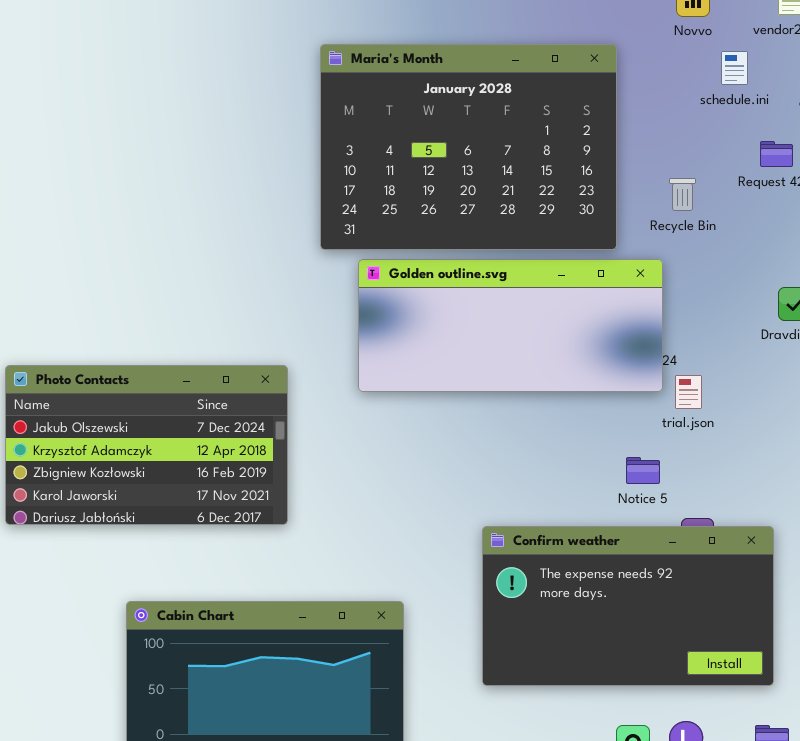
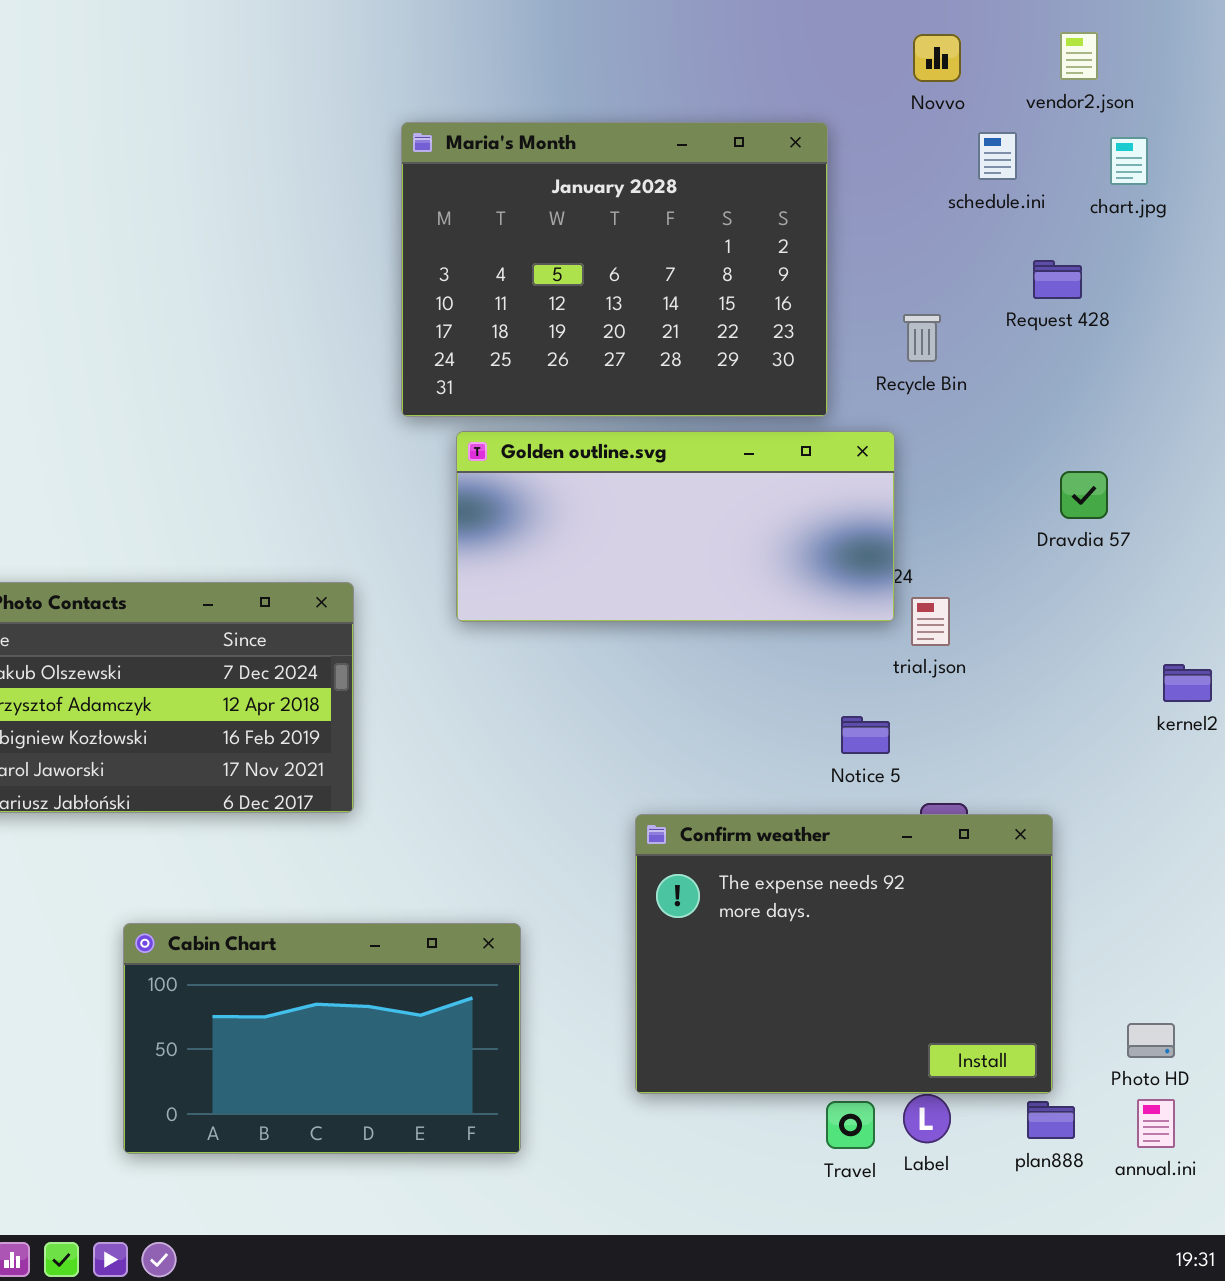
Confirm weather: [482,526,774,686] -> [635,814,1053,1094], resized

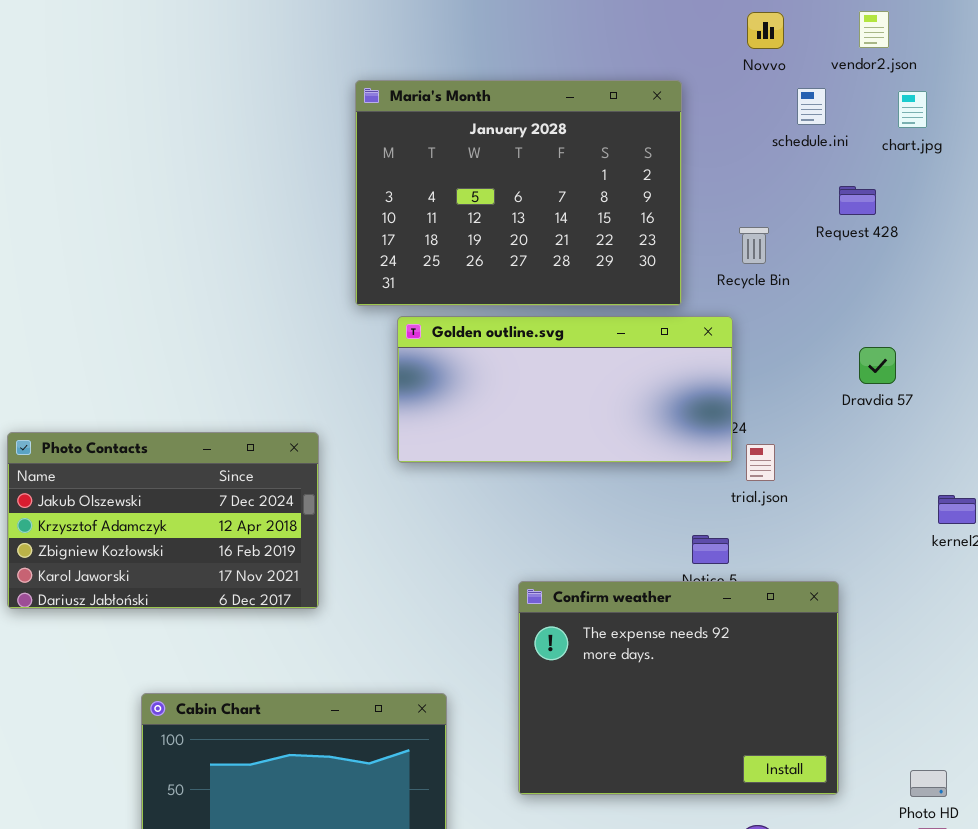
Confirm weather: [635,814,1053,1094] -> [518,581,839,795], moved

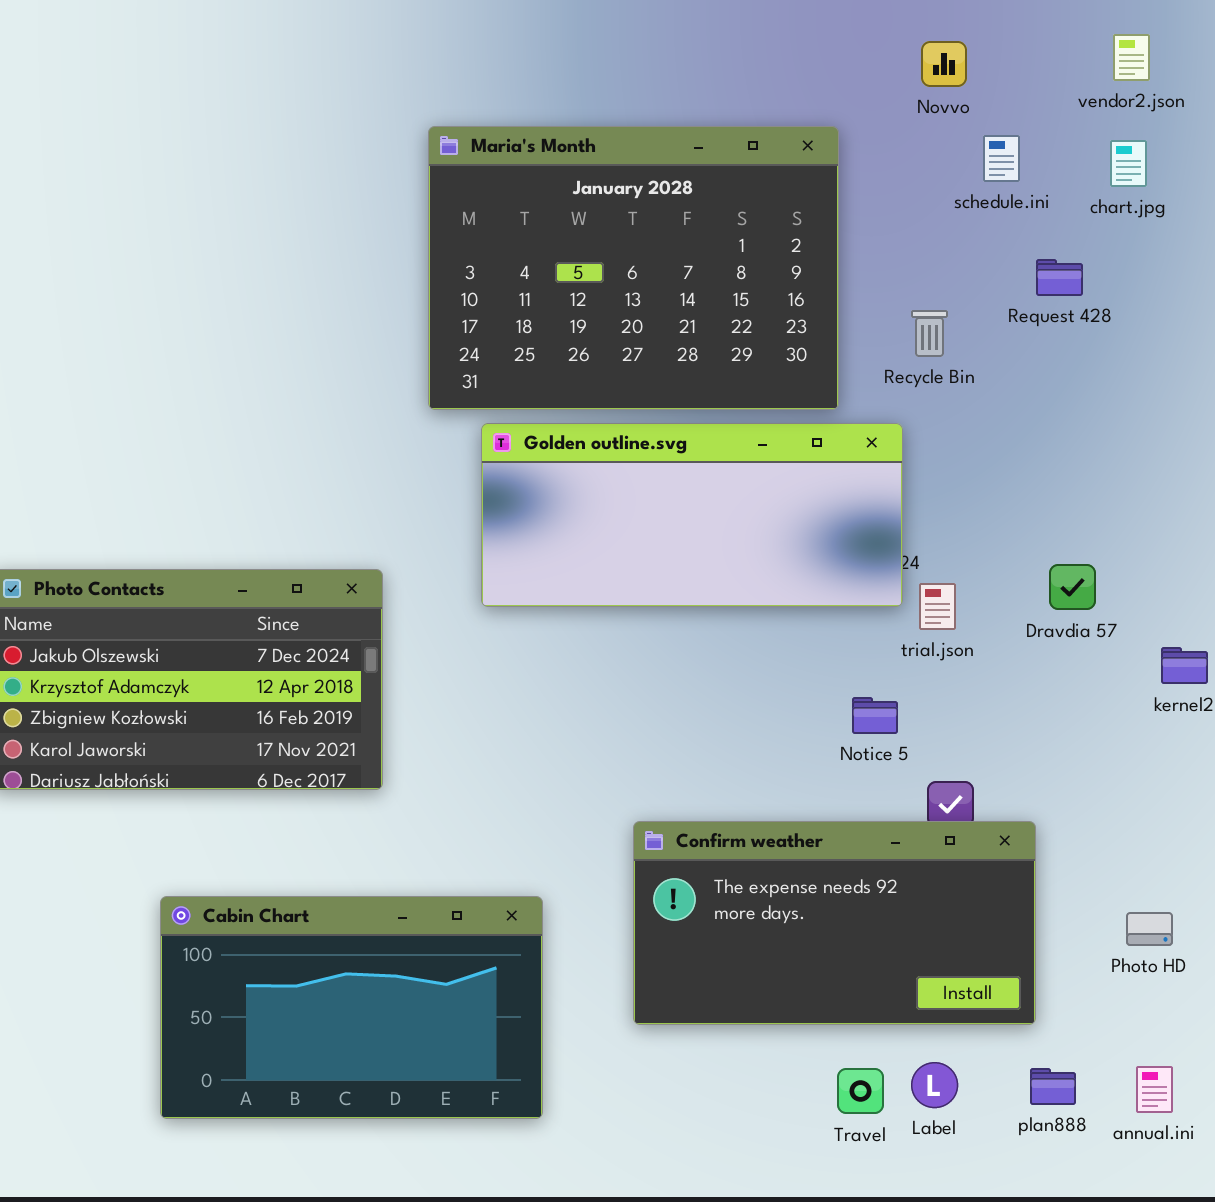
vendor2.json: [859,11,889,48] -> [1113,34,1150,81], moved
Dravdia 57: [859,347,896,384] -> [1049,564,1096,610], moved
Confirm weather: [518,581,839,795] -> [633,821,1036,1025], resized
Photo HD: [910,770,947,797] -> [1126,912,1173,946], moved

